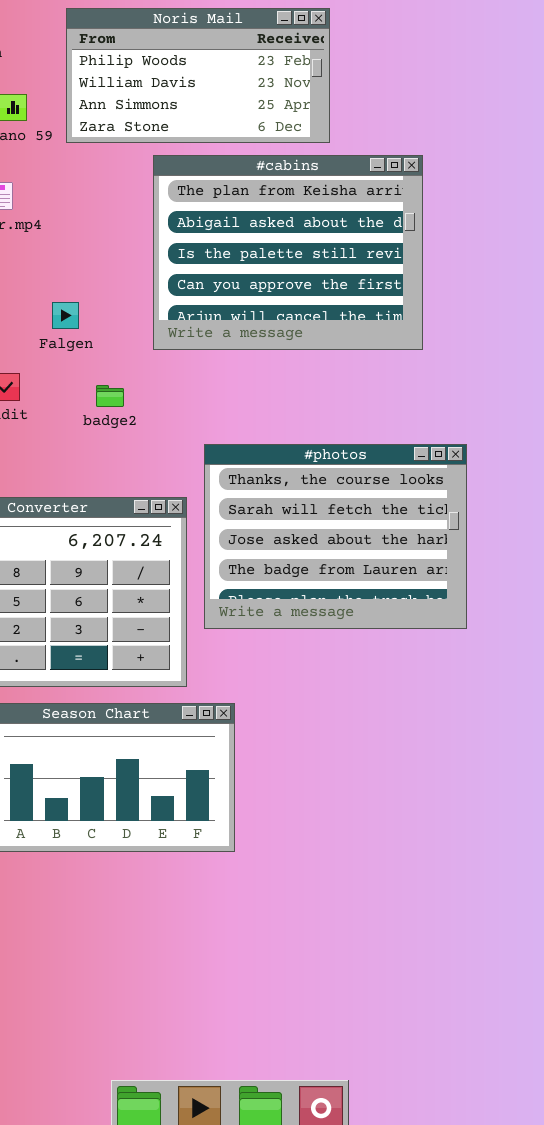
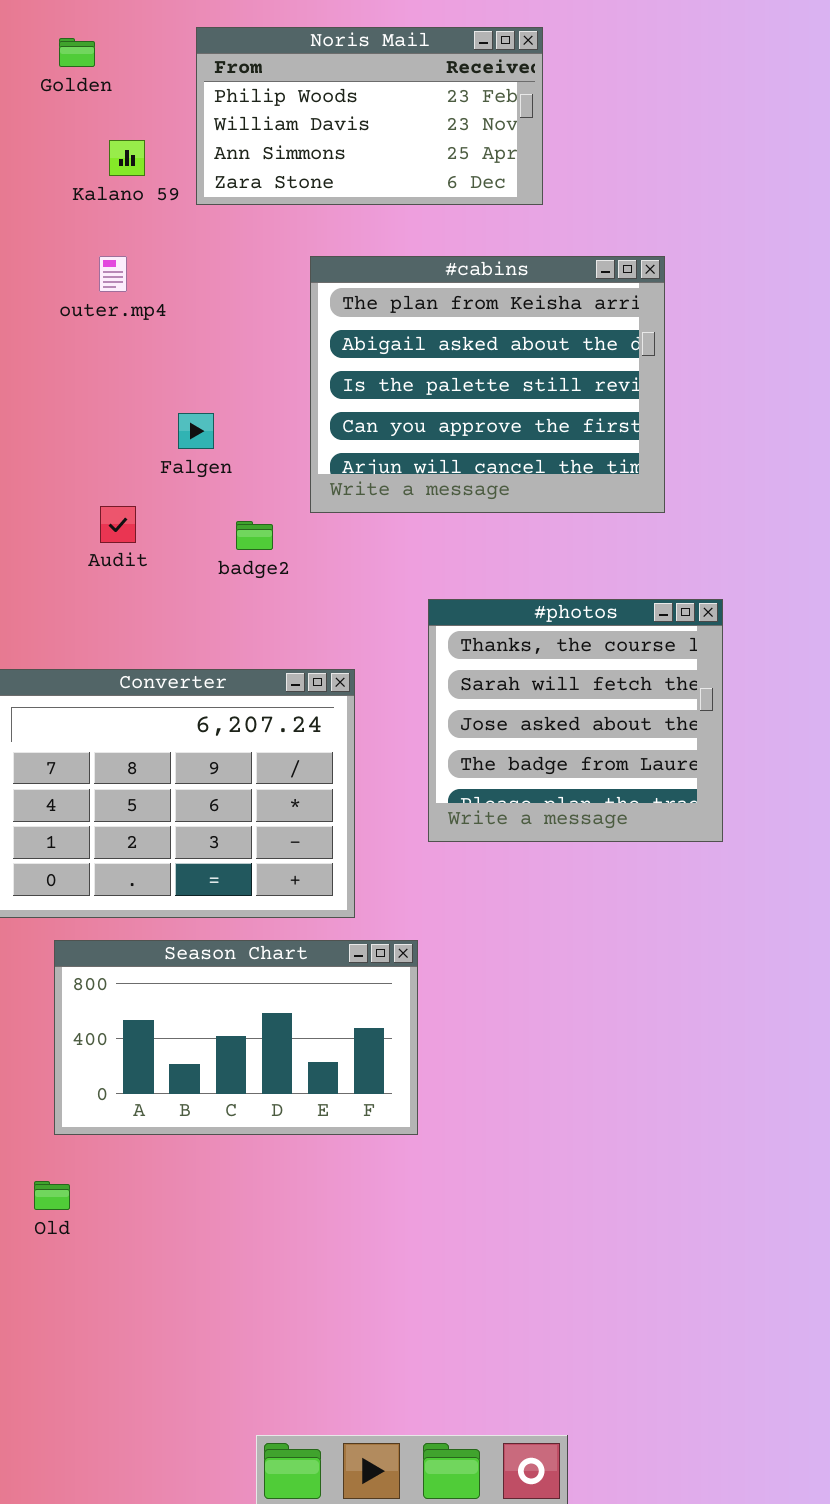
#cabins: [153,155,423,350] -> [310,256,665,513], moved
#photos: [204,444,467,629] -> [428,599,723,842], resized

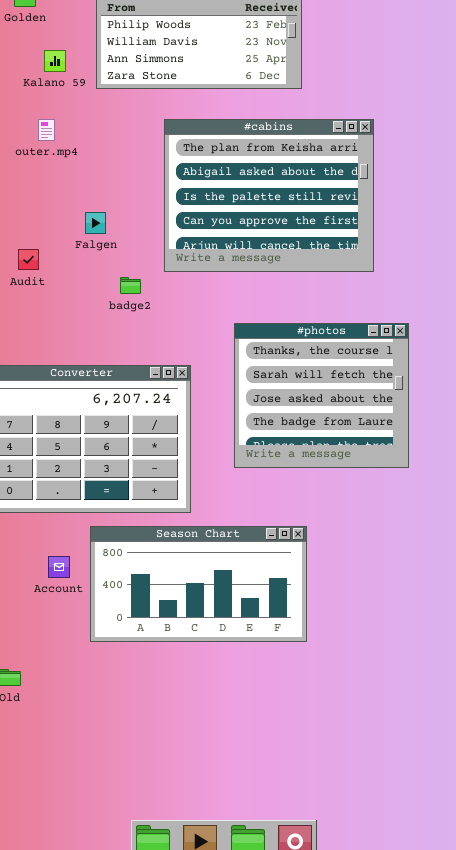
Audit: [100,506,136,543] -> [18,249,39,270], moved
Season Chart: [54,940,418,1135] -> [90,526,307,642], moved

